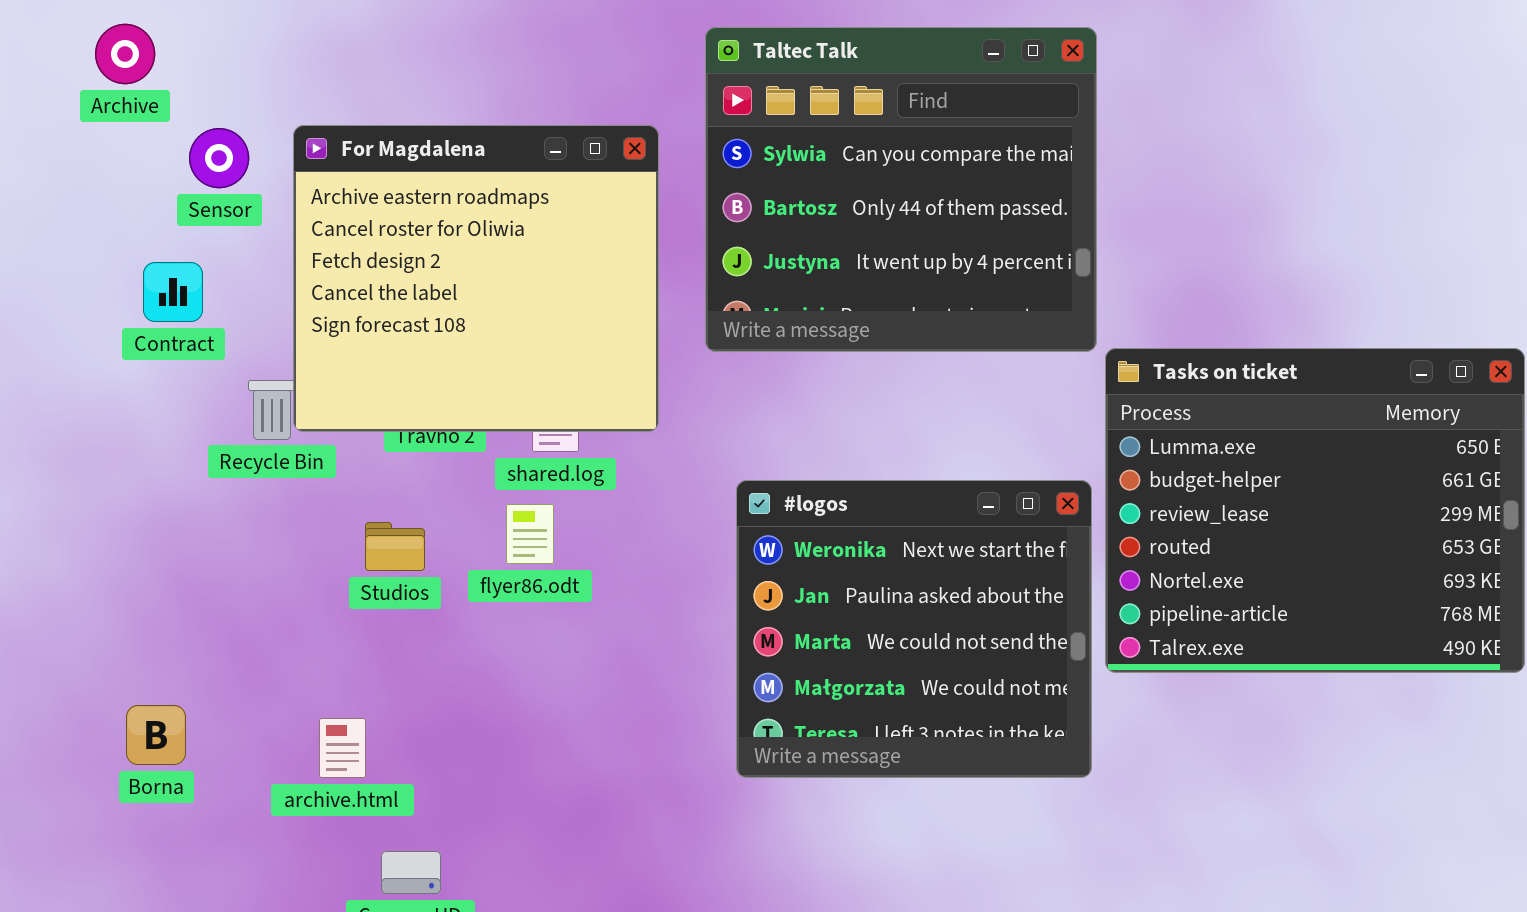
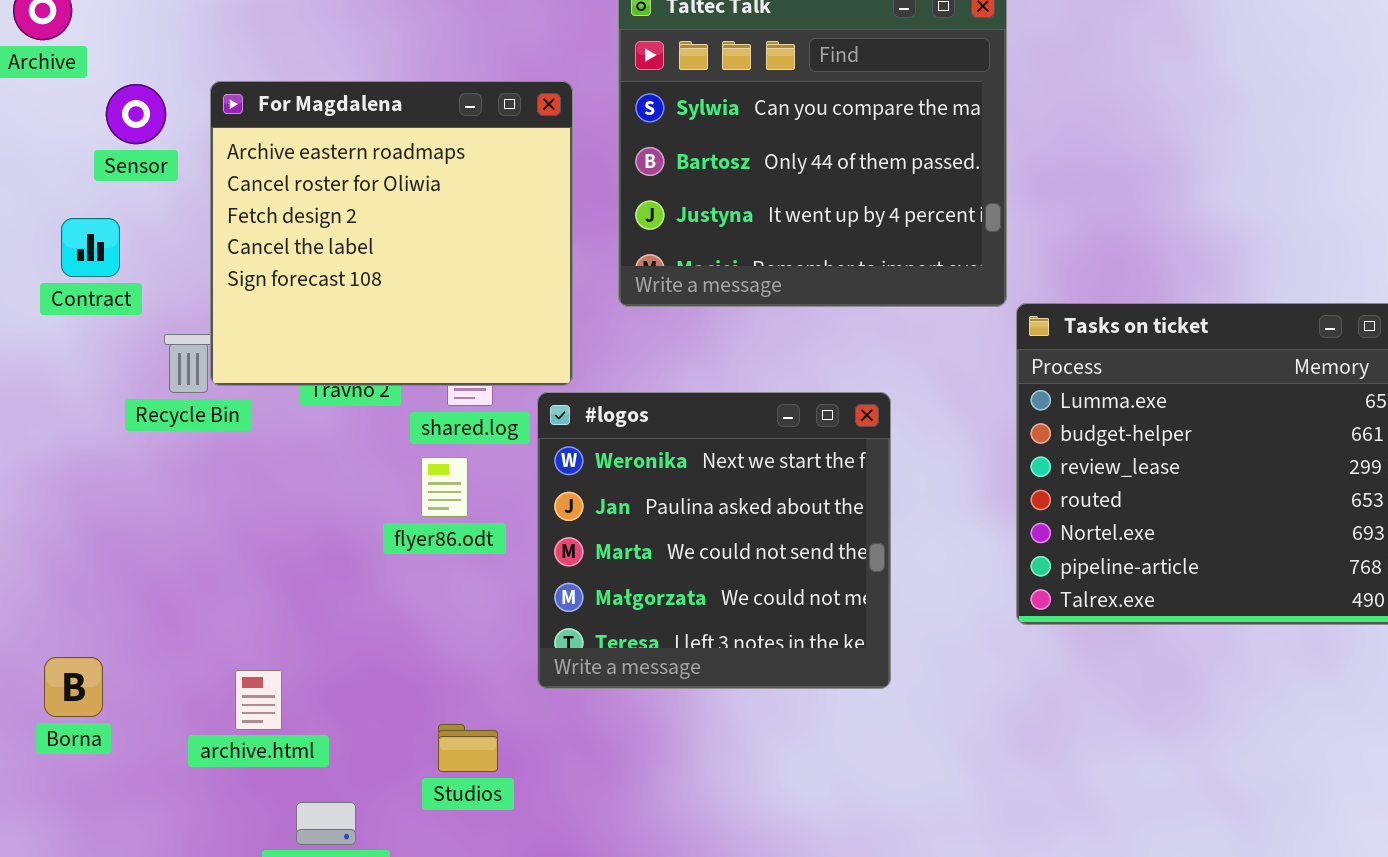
#logos: [736,480,1092,778] -> [537,392,891,689], moved
Studios: [365,522,425,571] -> [438,724,498,772], moved

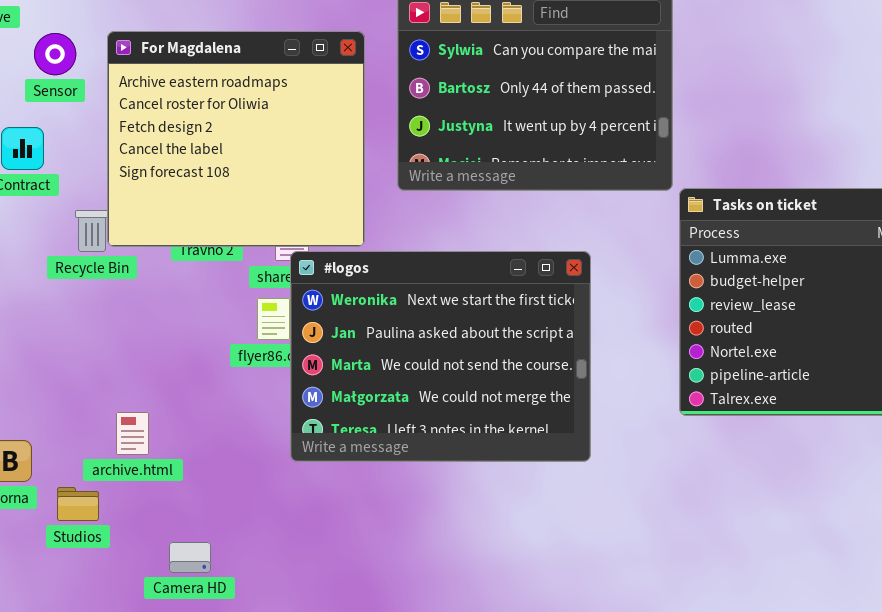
#logos: [537,392,891,689] -> [290,251,591,462], resized
archive.html: [235,670,282,730] -> [116,412,149,455], moved
Studios: [438,724,498,772] -> [57,487,99,521], moved

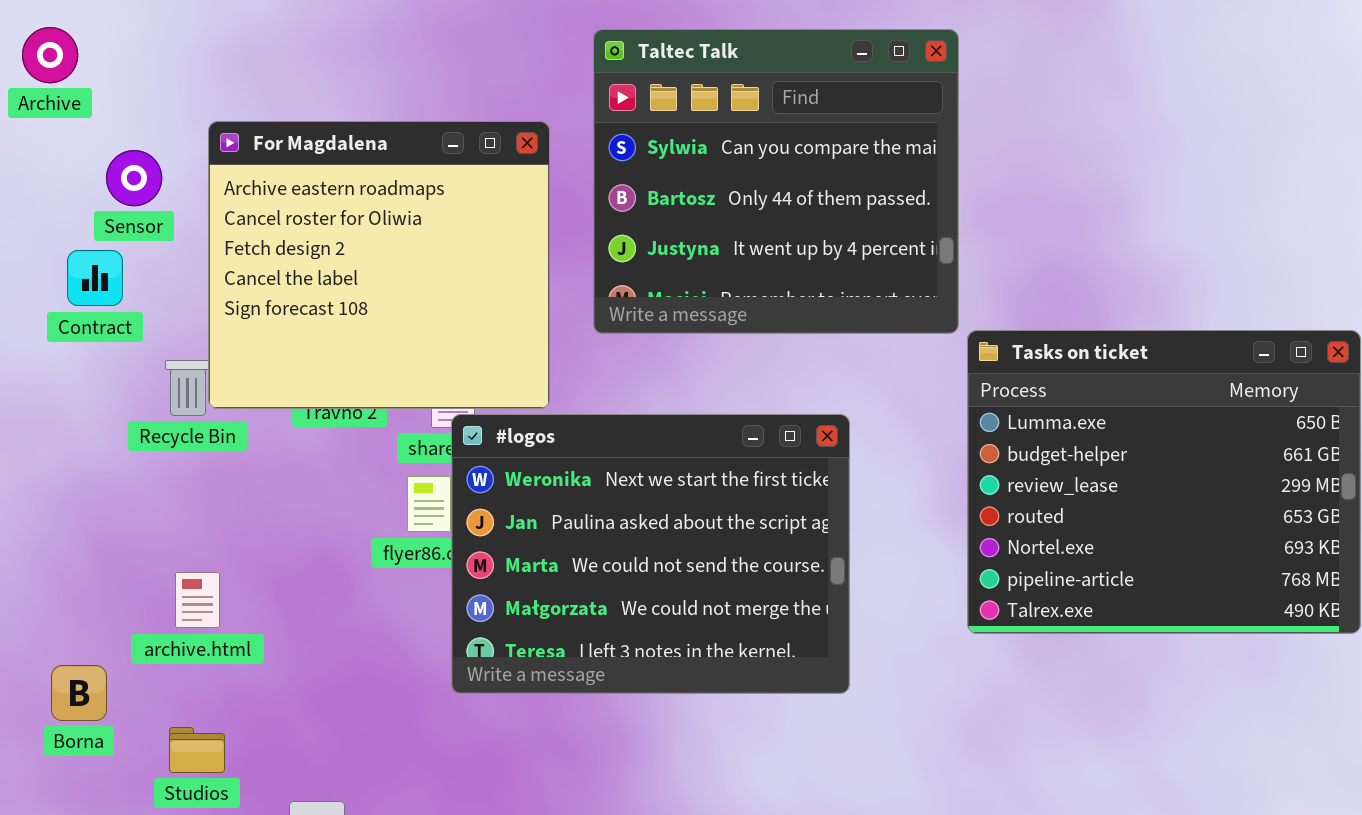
Sensor: [34,33,76,75] -> [106,150,162,206], moved
archive.html: [116,412,149,455] -> [175,572,220,628], moved
Studios: [57,487,99,521] -> [169,727,225,773], moved

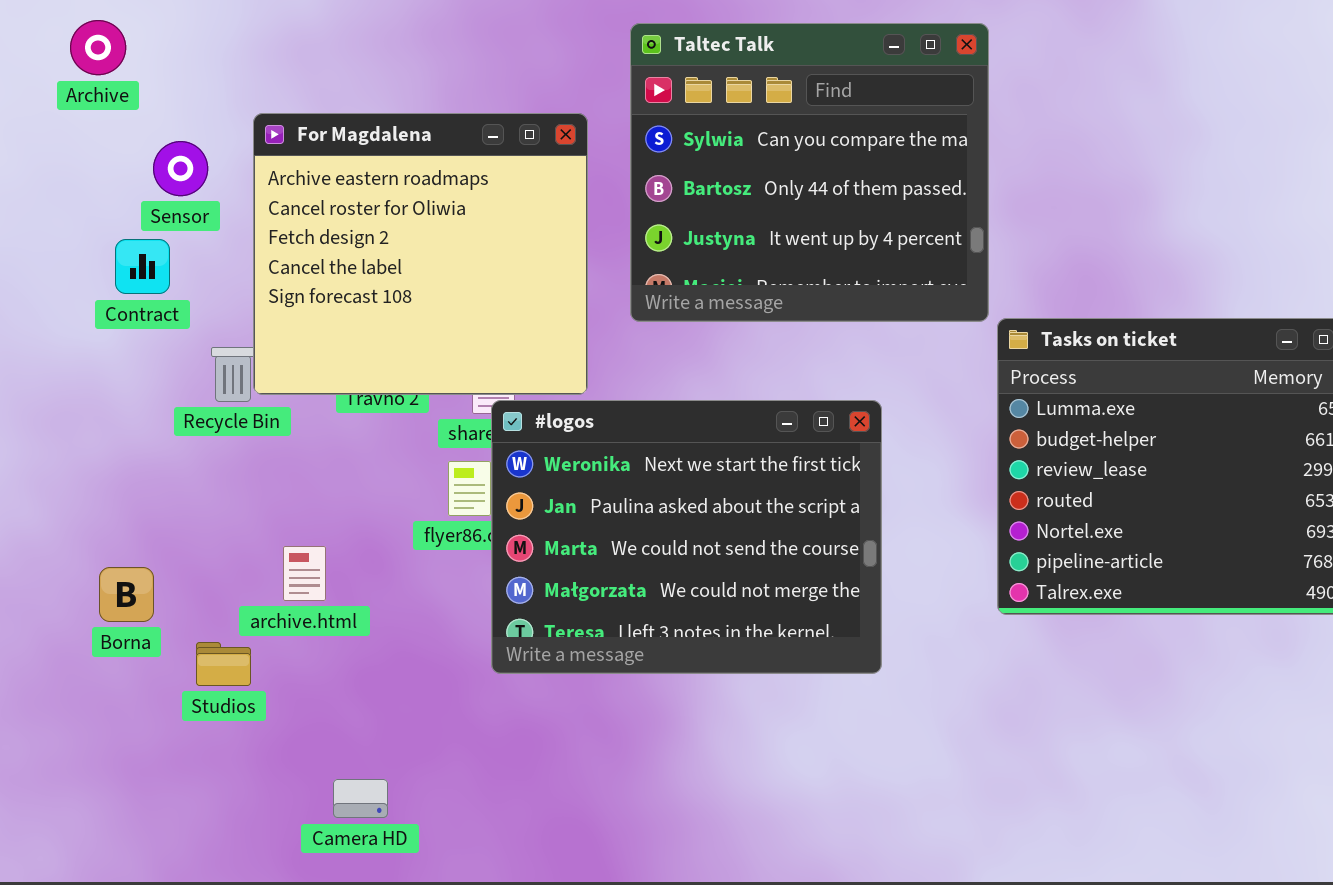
archive.html: [175,572,220,628] -> [283,546,326,601], moved
Borna: [51,665,107,721] -> [99,567,154,622], moved
Studios: [169,727,225,773] -> [196,642,251,686], moved

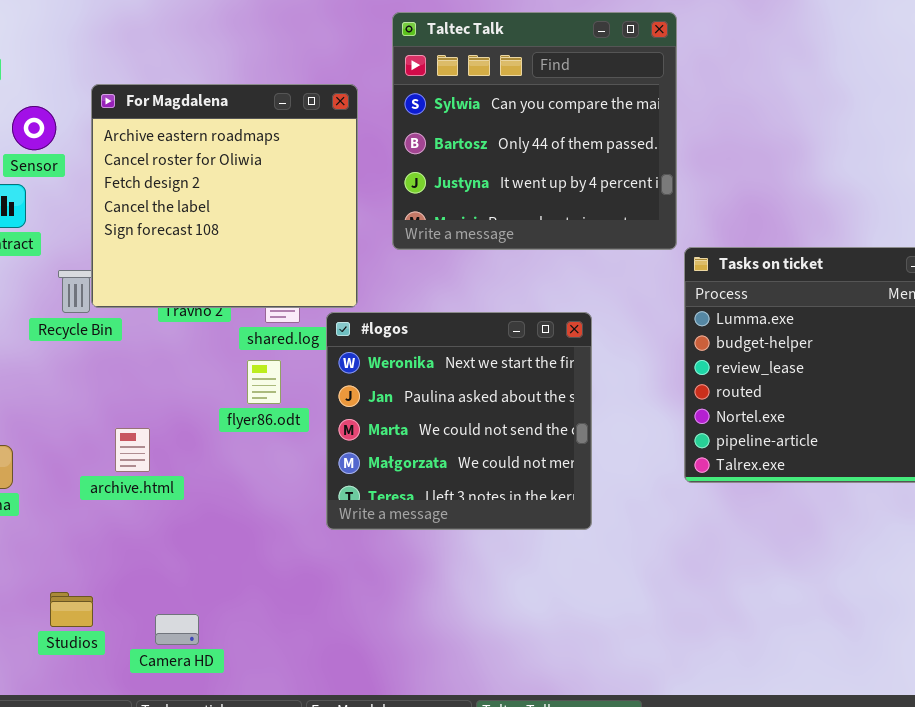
#logos: [491,400,882,674] -> [326,312,592,530], resized
Studios: [196,642,251,686] -> [50,592,93,627], moved

